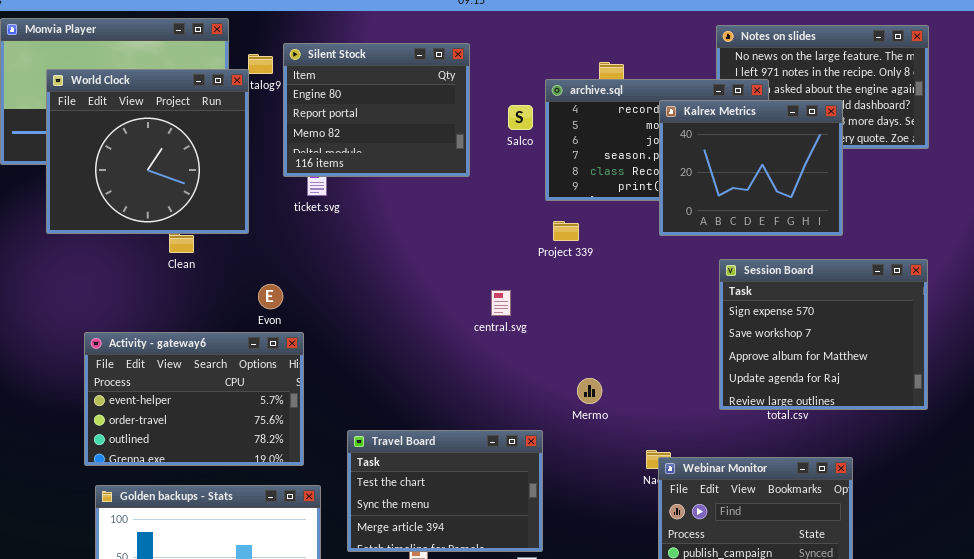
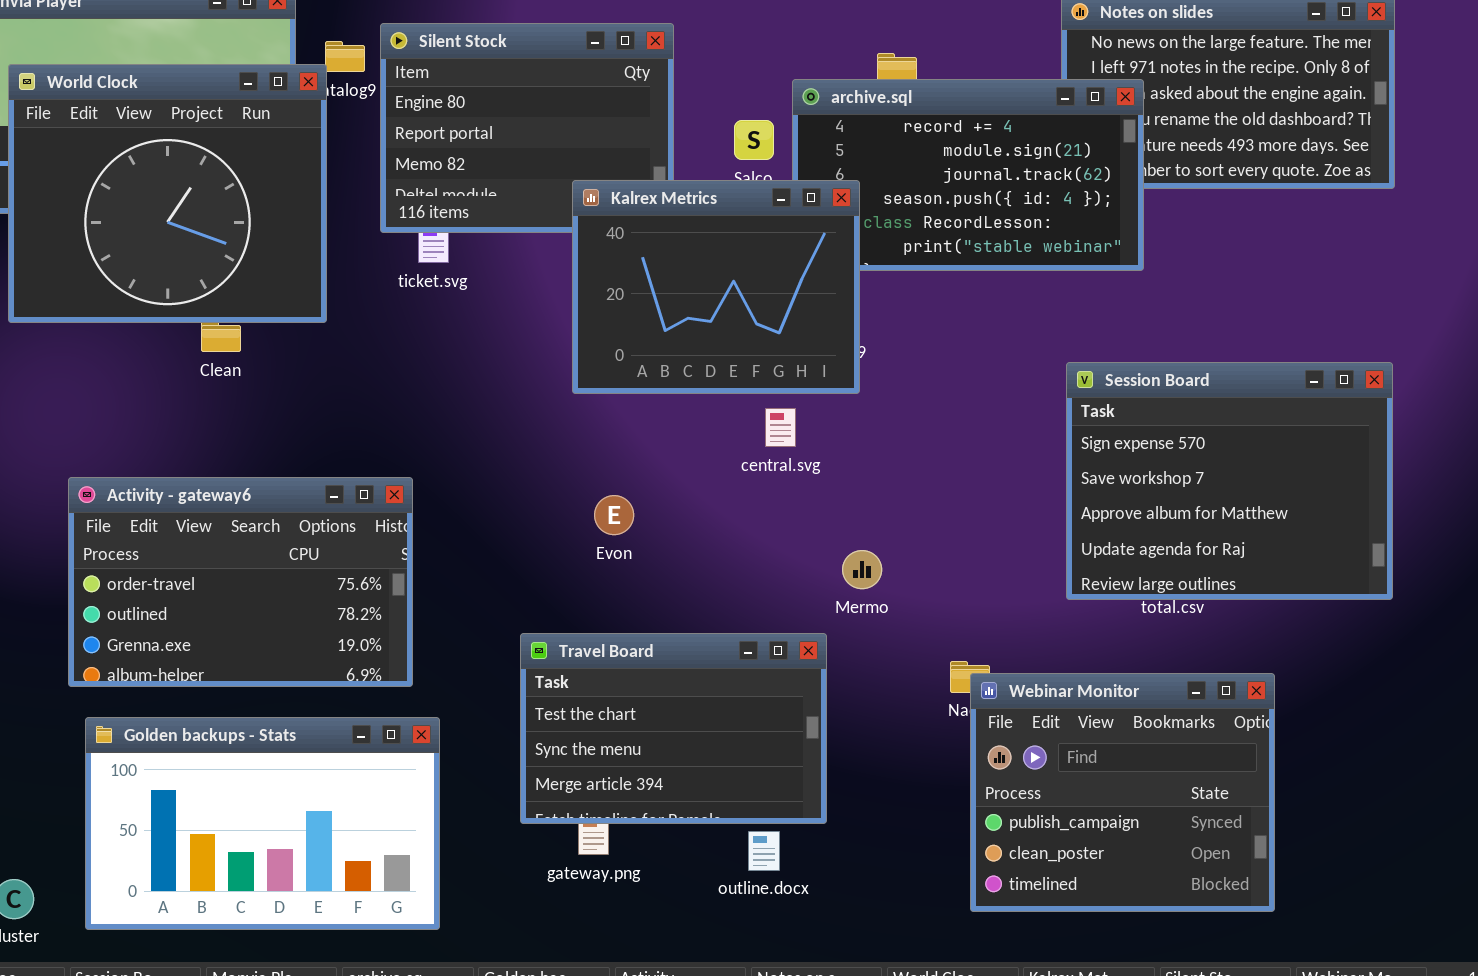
Kalrex Metrics: [659,100,843,236] -> [572,180,860,394], moved
Evon: [258,284,283,309] -> [594,495,634,535], moved
central.svg: [491,290,511,316] -> [765,408,796,447], moved
Activity - gateway6: [84,332,304,466] -> [68,477,413,687], scrolled down 1 row
Travel Board: [347,430,543,552] -> [520,633,827,824], moved

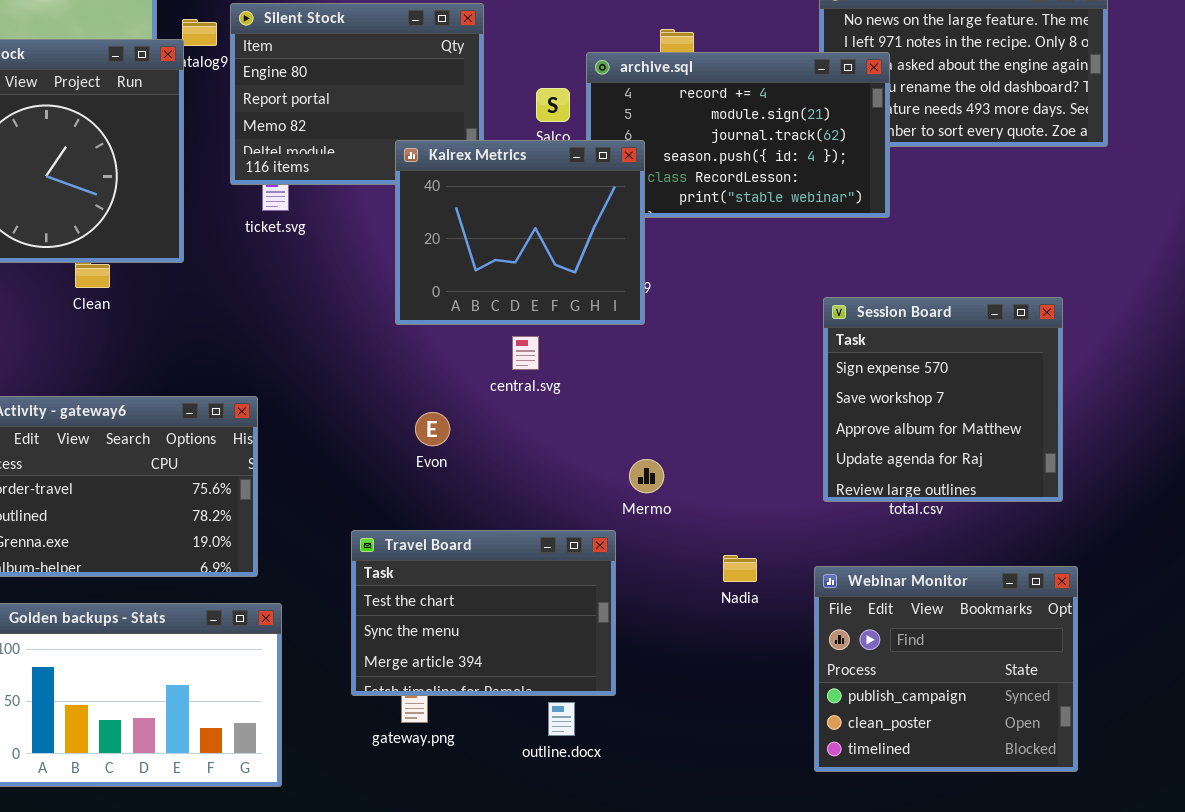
Session Board: [1066,362,1393,600] -> [823,297,1063,502], resized
central.svg: [765,408,796,447] -> [512,336,539,370], moved
Webinar Monitor: [970,673,1275,912] -> [814,566,1078,772], moved

